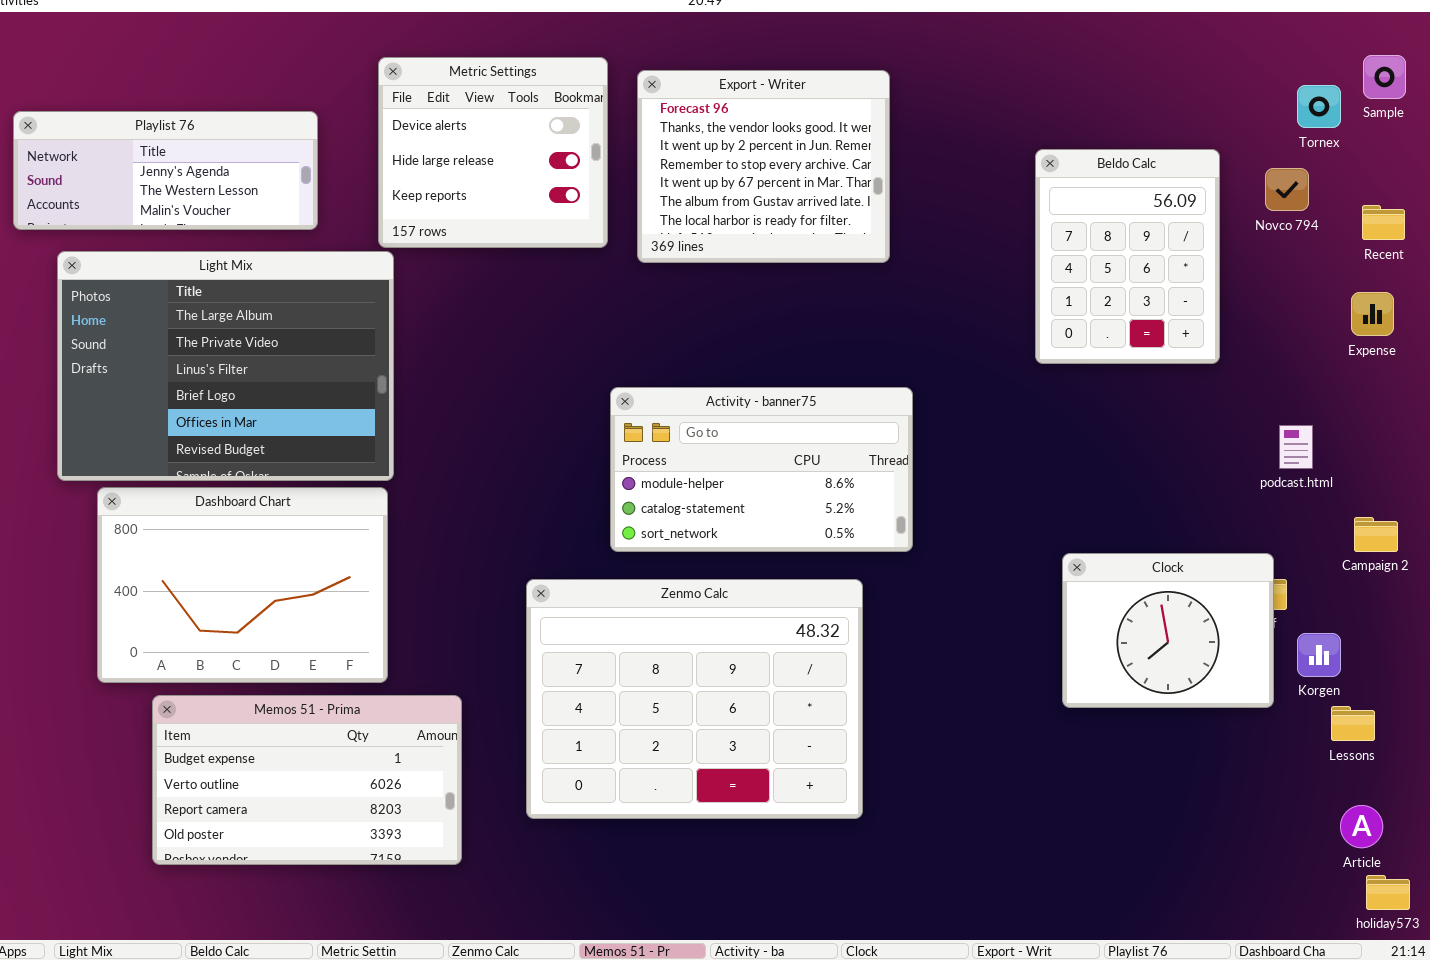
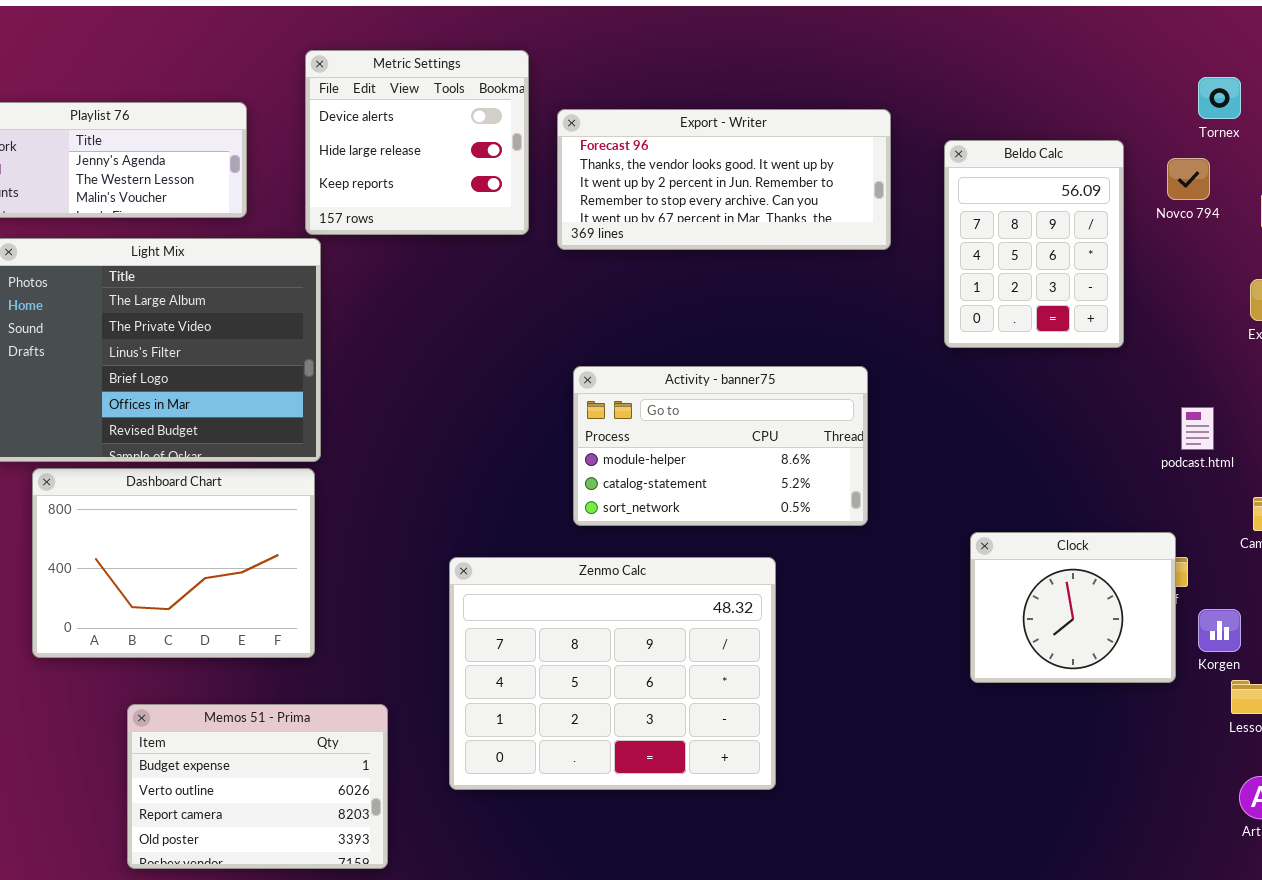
Export - Writer: [637,70,890,263] -> [557,109,891,250], resized
Activity - banner75: [610,387,913,552] -> [573,366,868,526], moved
Memos 51 - Prima: [152,695,462,865] -> [127,704,388,869], moved, resized

